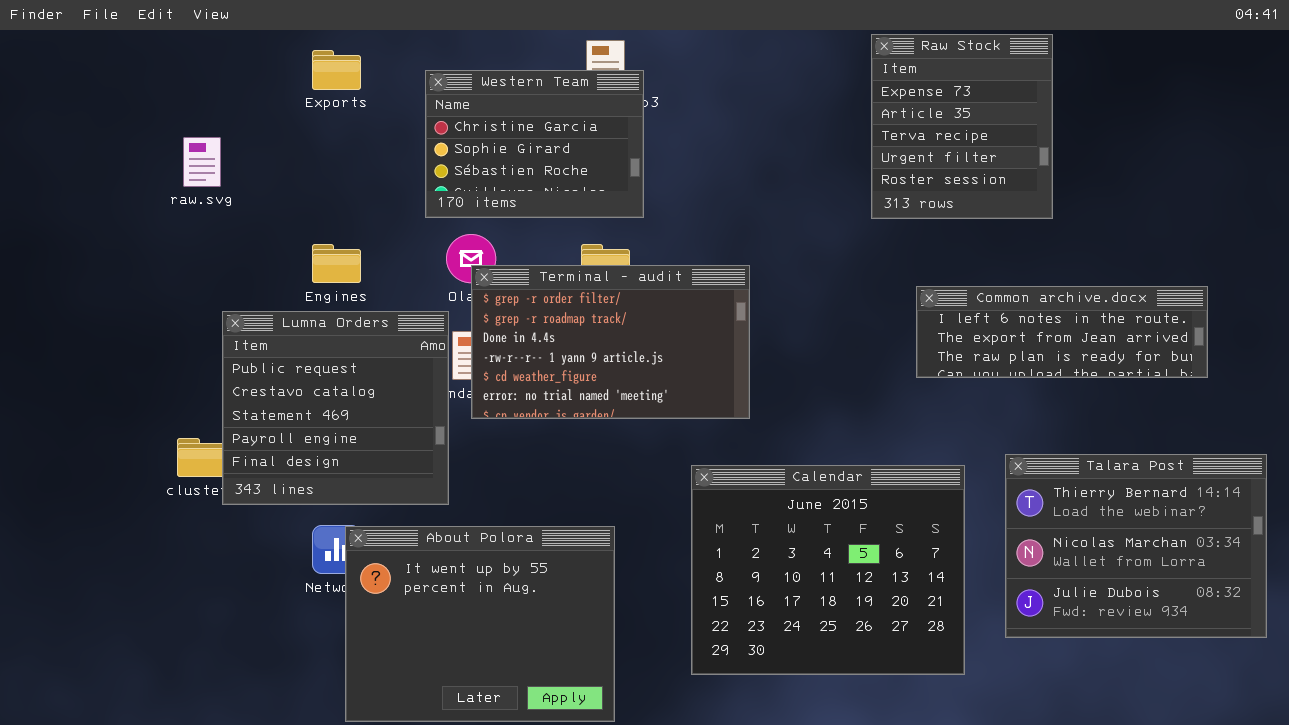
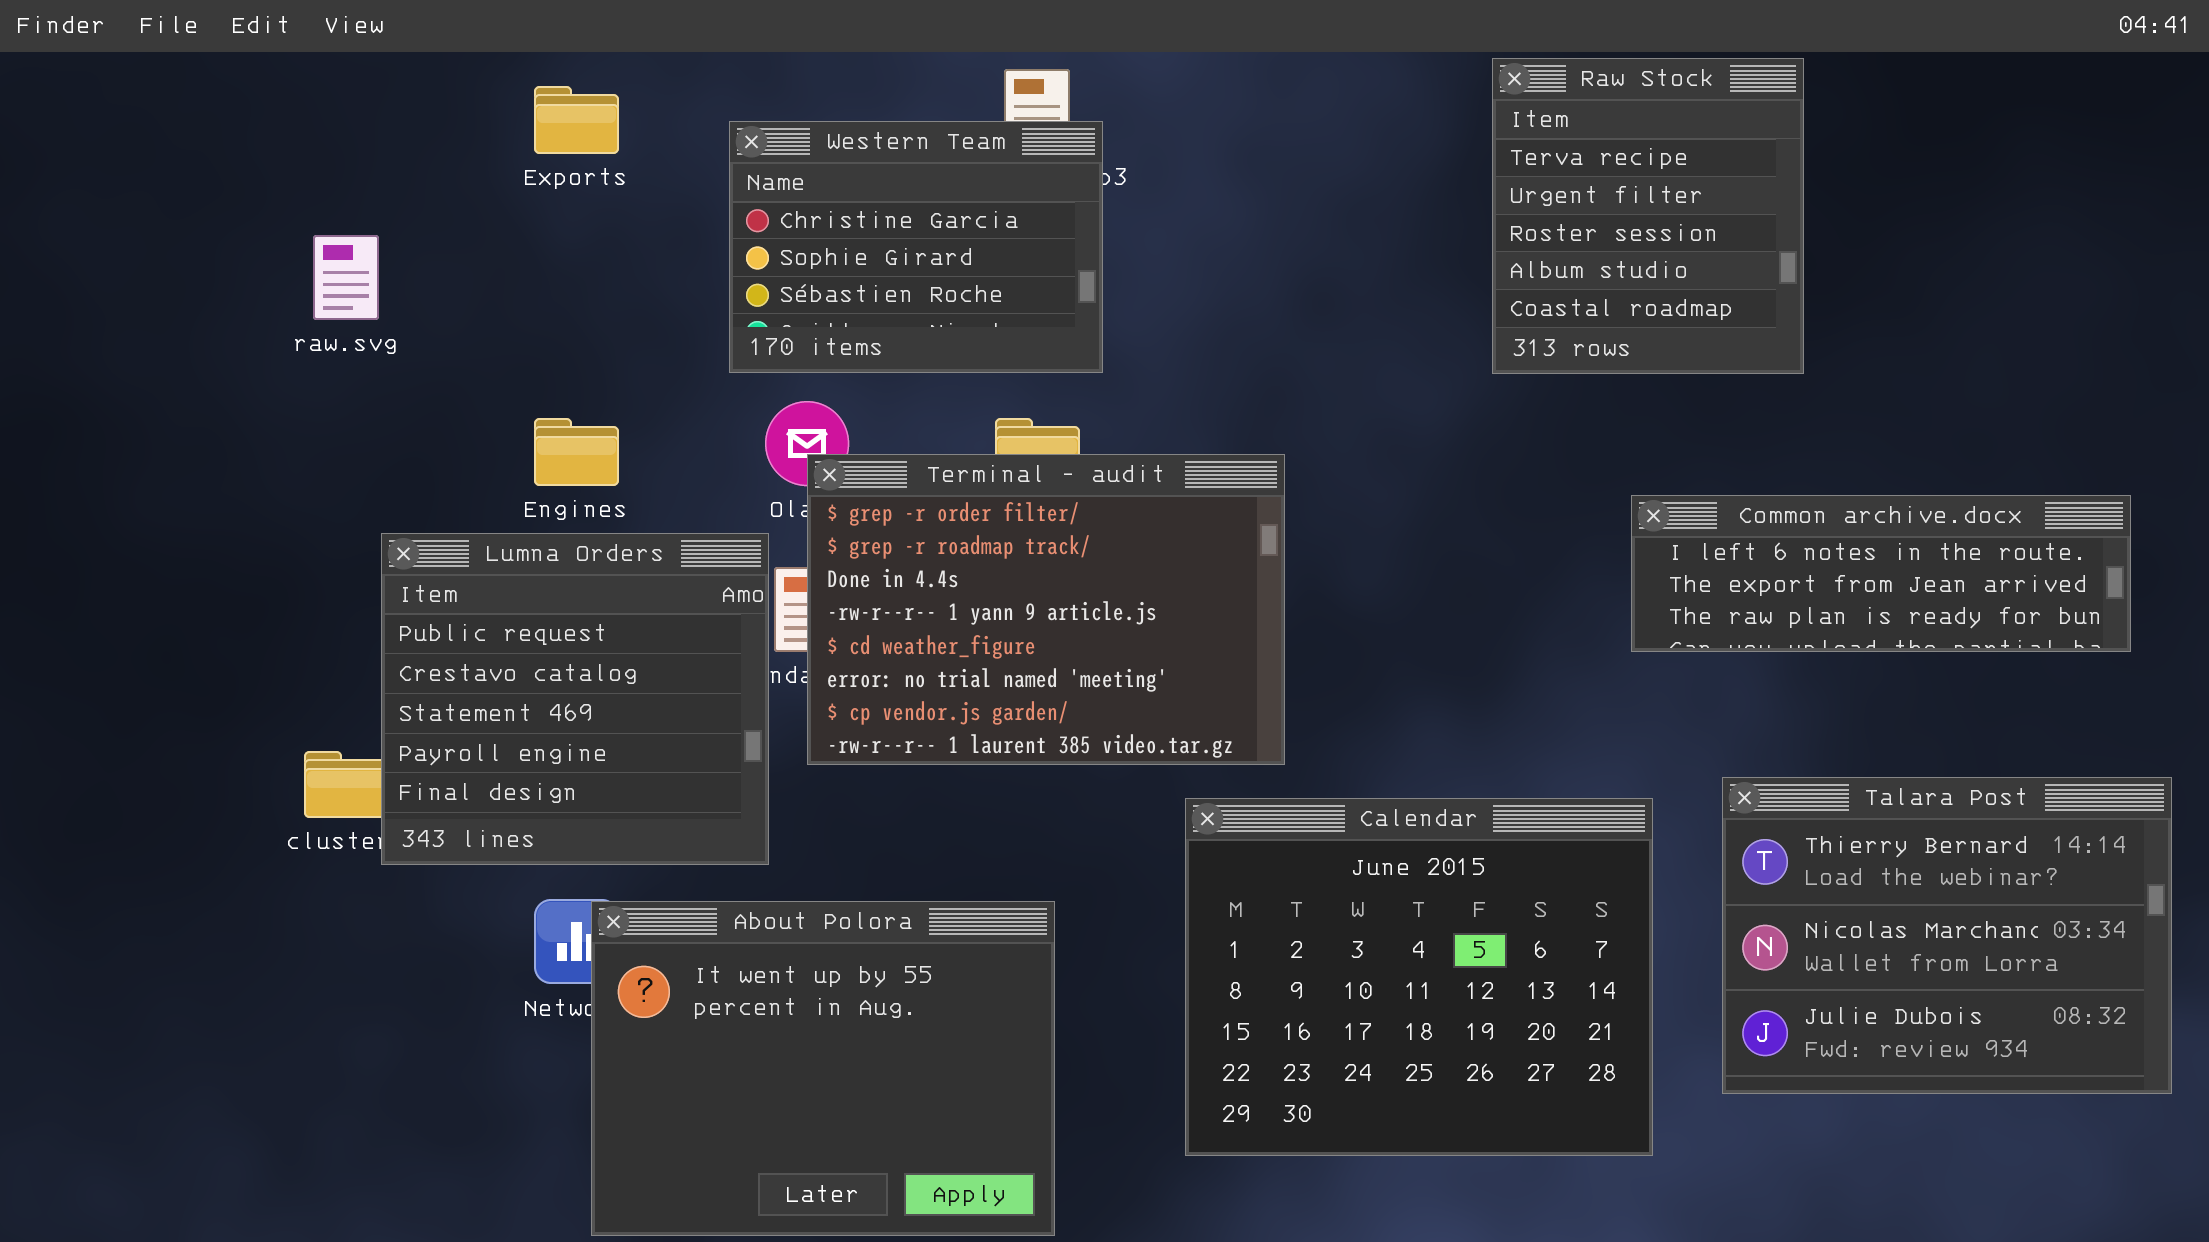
Raw Stock: [871,34,1053,219] -> [1492,58,1804,374], scrolled down 2 rows
Terminal - audit: [471,265,750,419] -> [807,454,1285,765], resized
Common archive.docx: [916,286,1208,378] -> [1631,495,2131,652], moved

